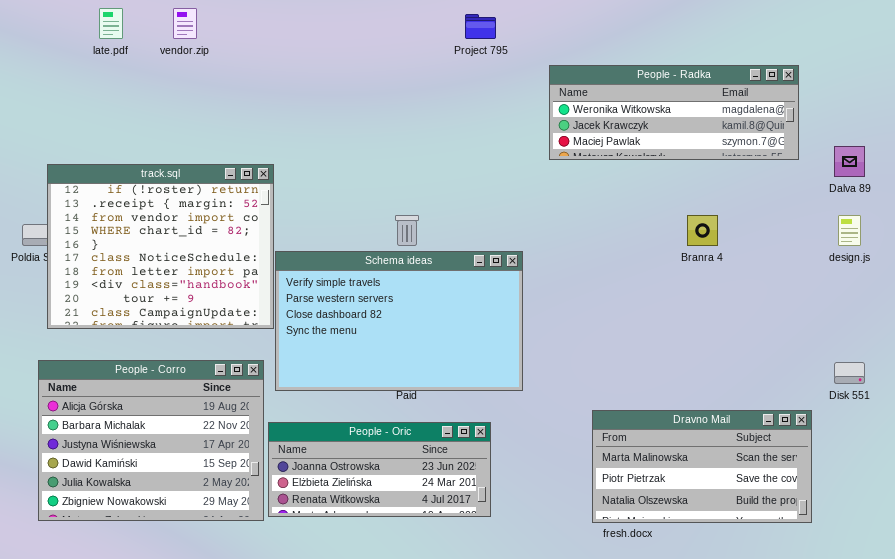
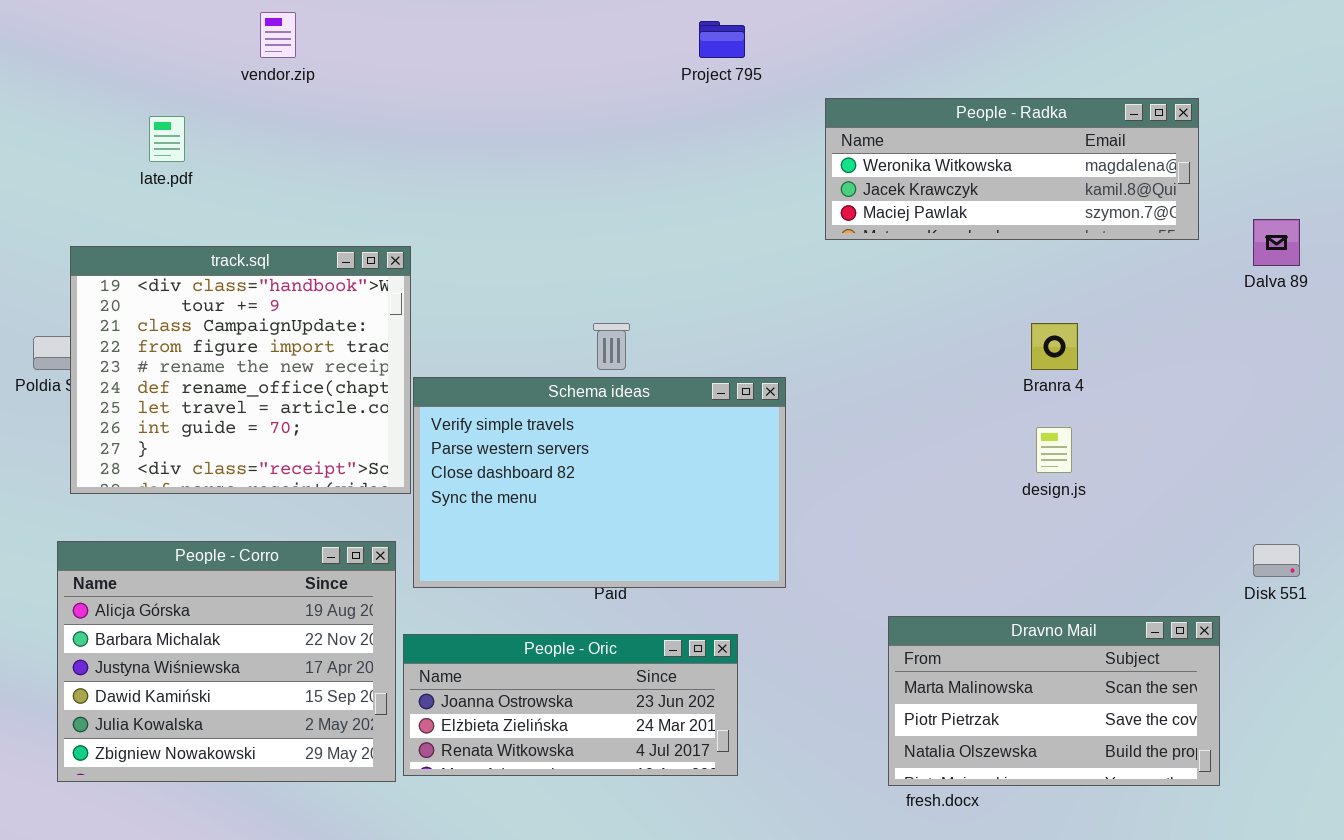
late.pdf: [99,8,123,39] -> [149,116,185,162], moved
track.sql: [47,164,274,329] -> [70,246,411,494], scrolled down 7 rows
design.js: [838,215,861,246] -> [1036,427,1072,473], moved

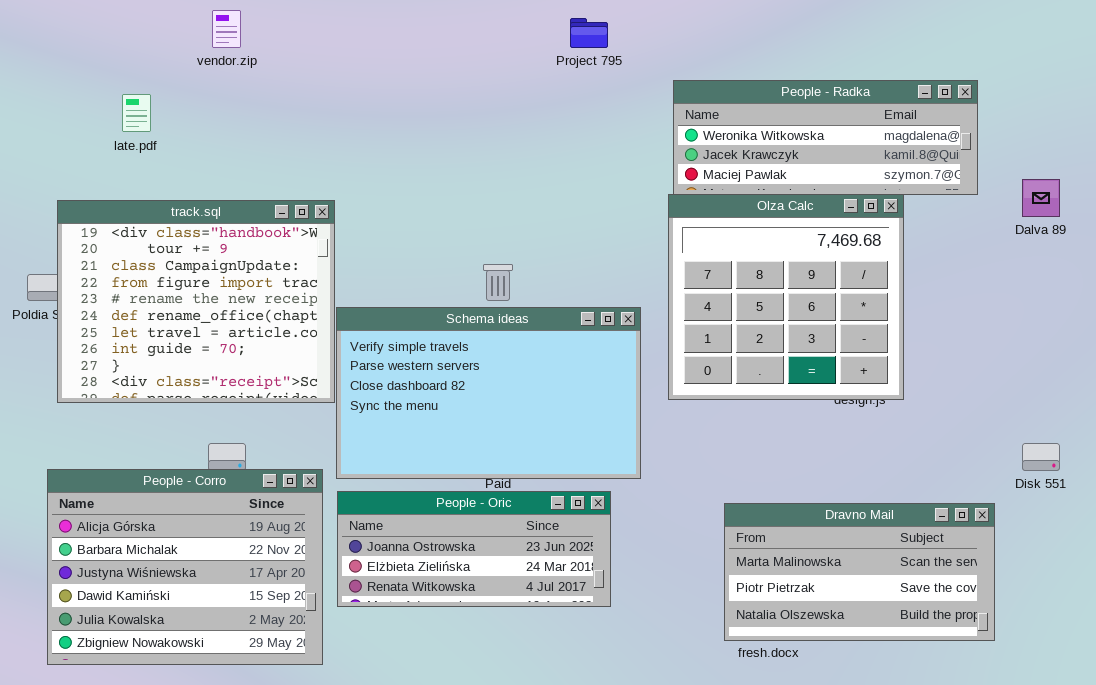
Olza Calc: none -> [668,194,904,400], opened
People - Corro: [57,541,396,782] -> [47,469,323,665], moved
People - Oric: [403,634,738,776] -> [337,491,611,607], moved

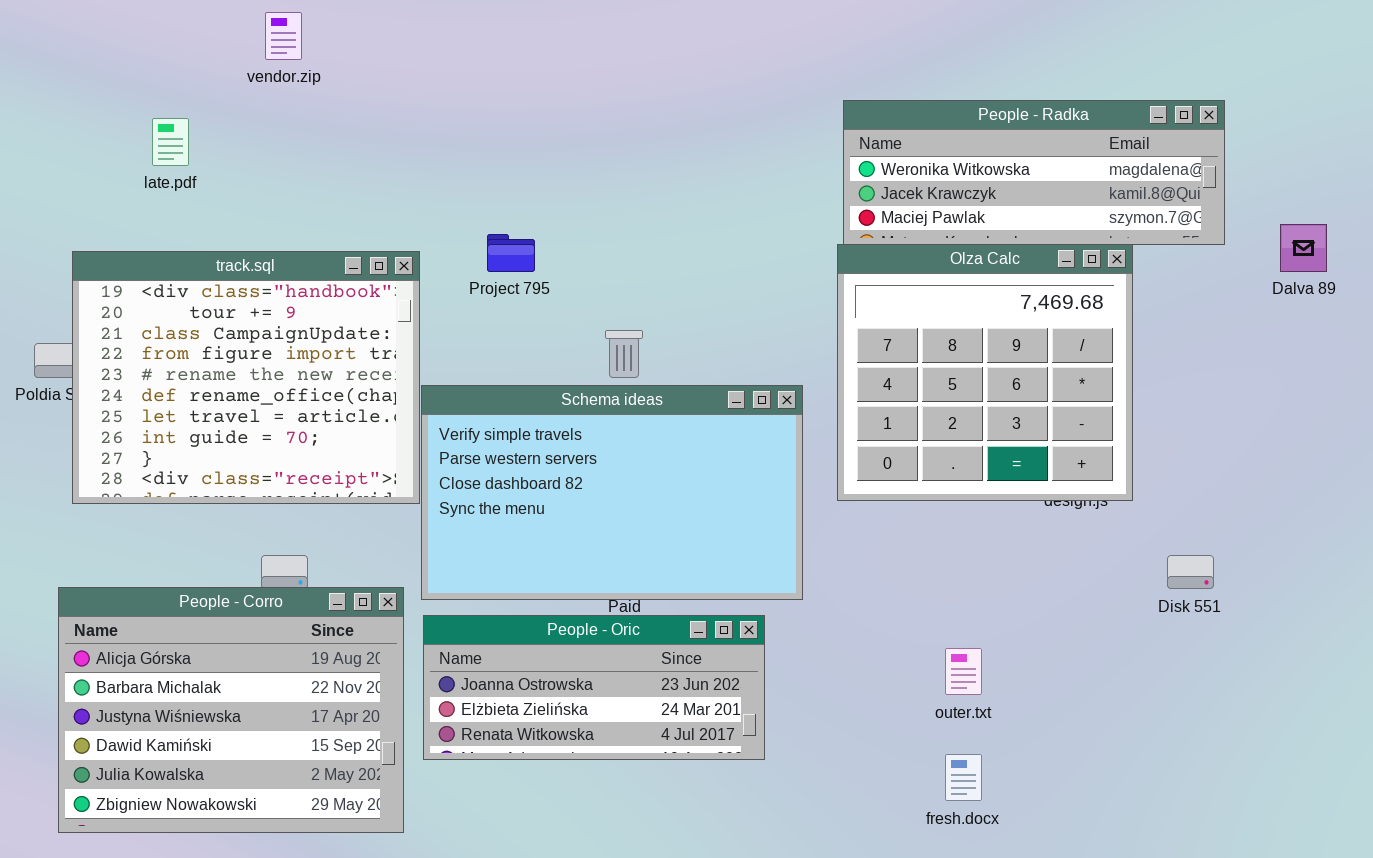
Project 795: [570,18,608,48] -> [487,234,535,272], moved
Disk 551: [1022,443,1060,471] -> [1167,555,1214,589], moved
Dravno Mail: [724,503,995,641] -> none, closed

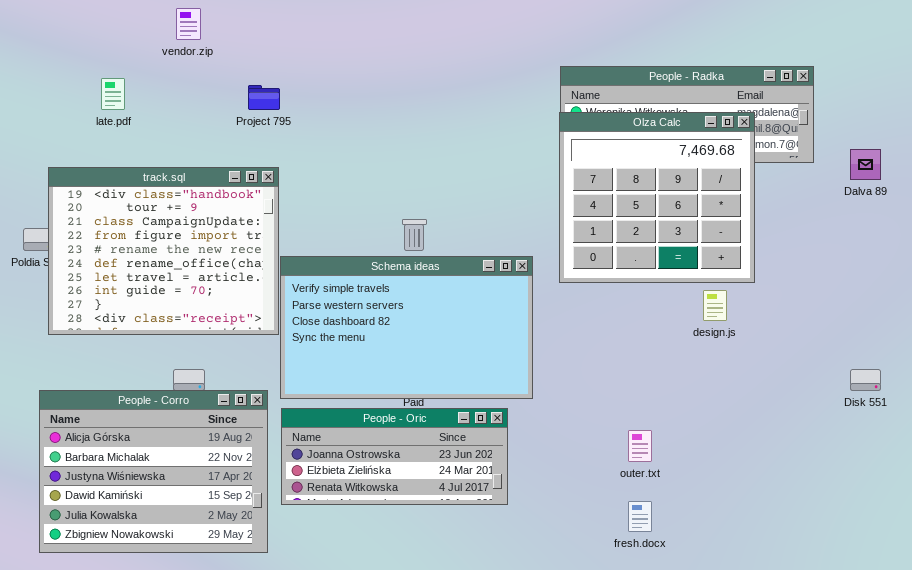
Project 795: [487,234,535,272] -> [248,85,280,110], moved
Olza Calc: [837,244,1133,501] -> [559,112,755,283], moved
Disk 551: [1167,555,1214,589] -> [850,369,881,391], moved

